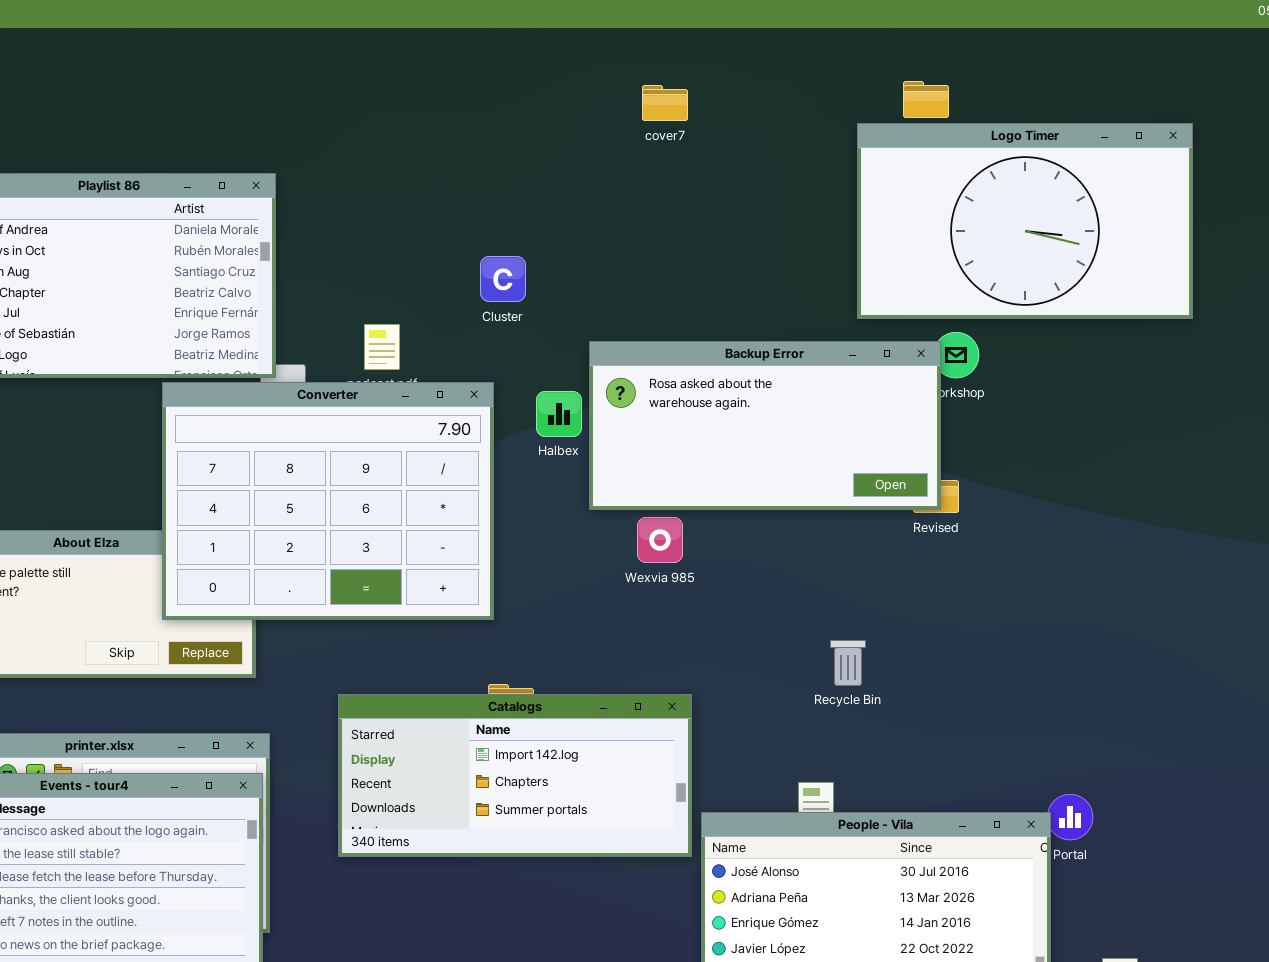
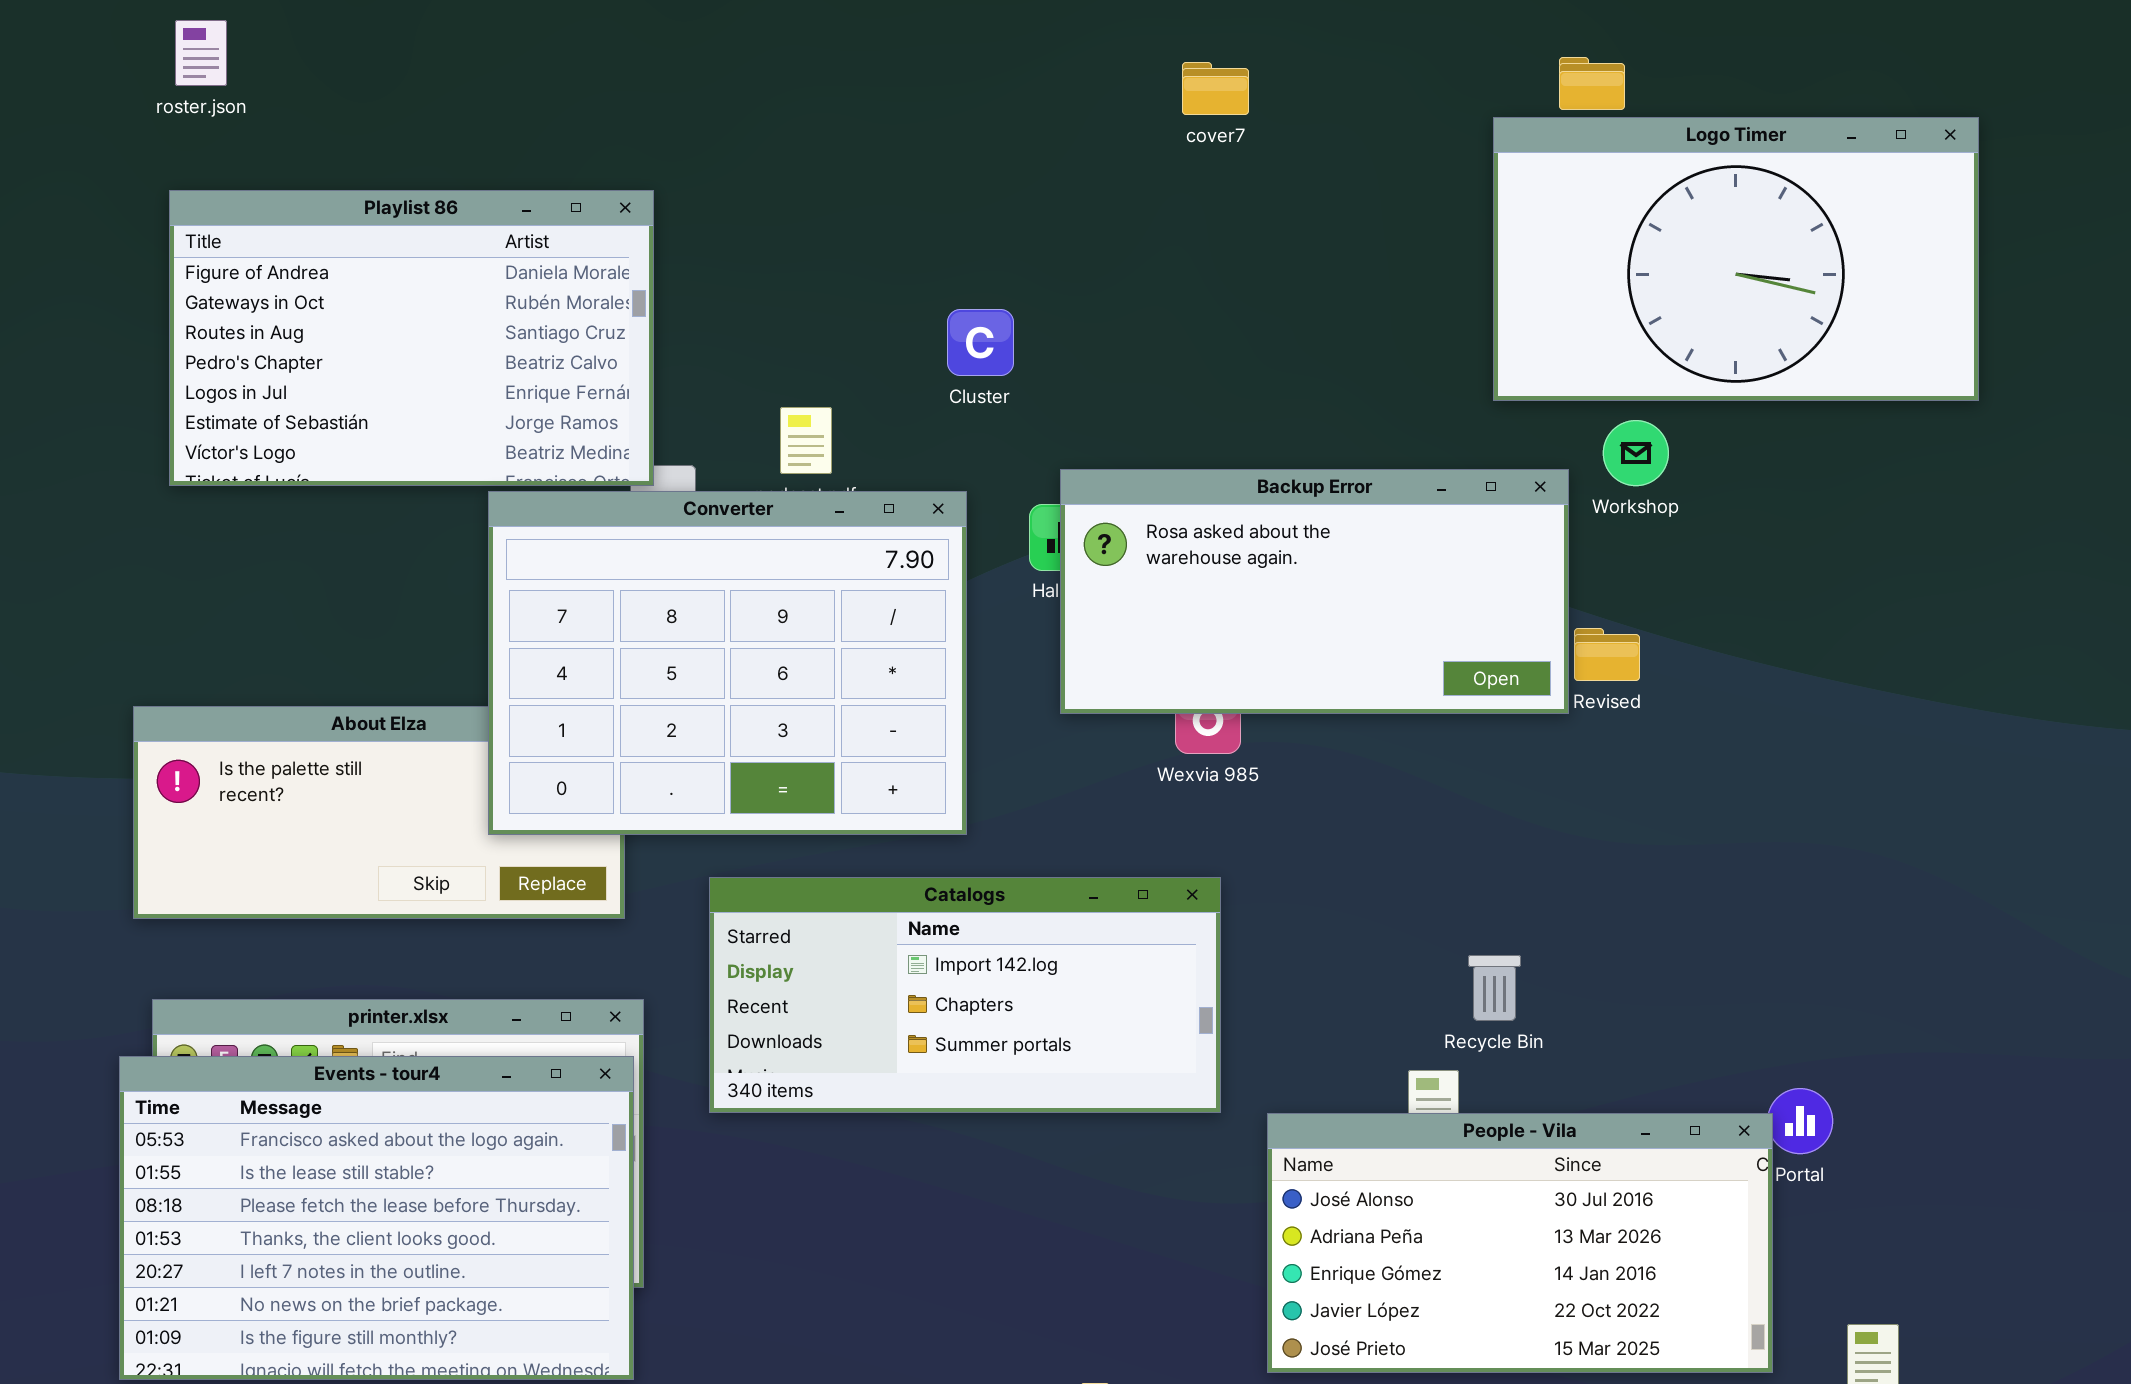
Backup Error: [589,341,941,510] -> [1060,469,1569,714], moved
Recycle Bin: [830,640,866,686] -> [1468,955,1521,1021], moved
Catalogs: [338,694,692,857] -> [709,877,1221,1113], moved

